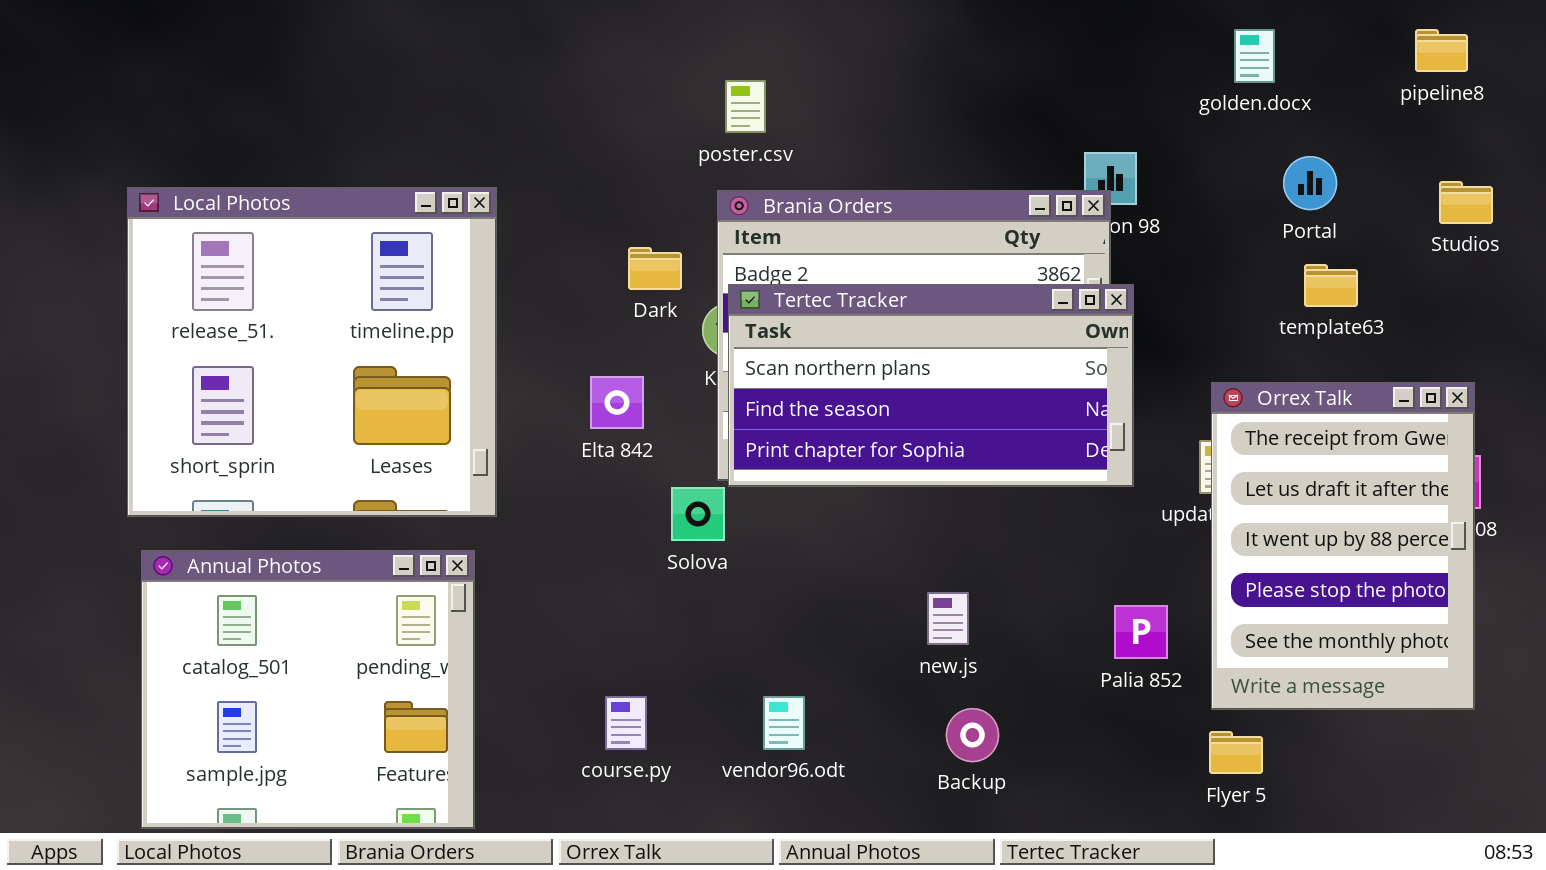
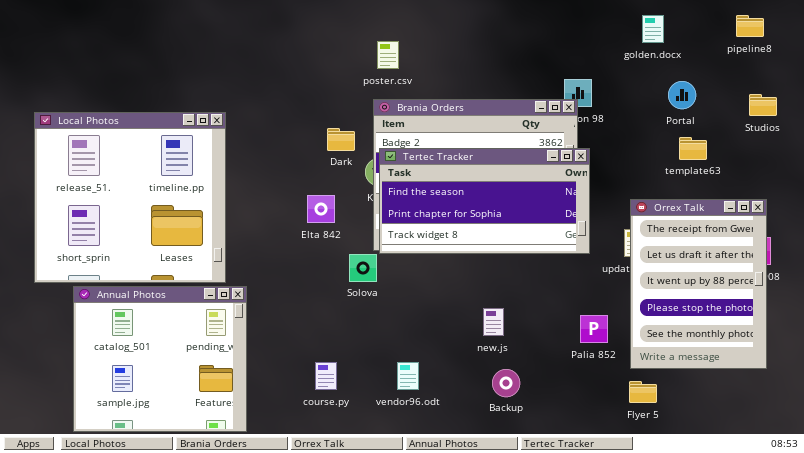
Local Photos: [127,187,497,517] -> [34,112,226,283], moved
Tertec Tracker: [728,284,1134,487] -> [379,148,590,254], scrolled down 1 row

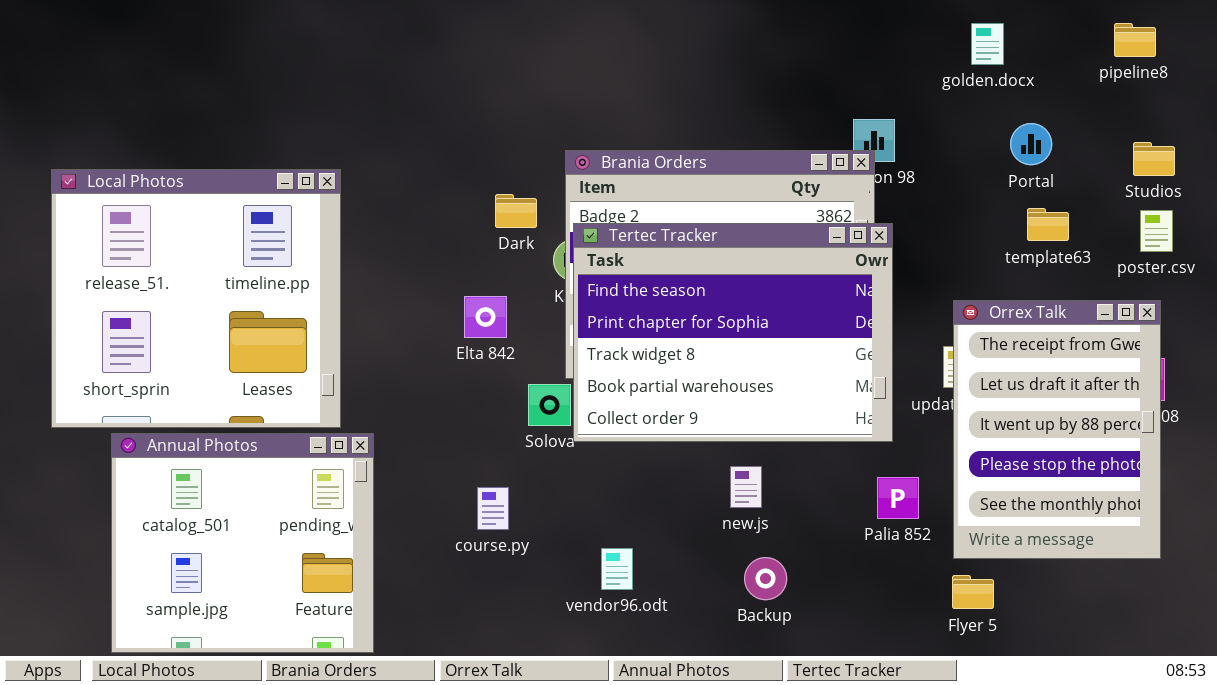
poster.csv: [377,41,399,69] -> [1140,210,1173,252], moved
Tertec Tracker: [379,148,590,254] -> [573,223,893,442], resized
course.py: [315,362,337,390] -> [477,487,509,530], moved

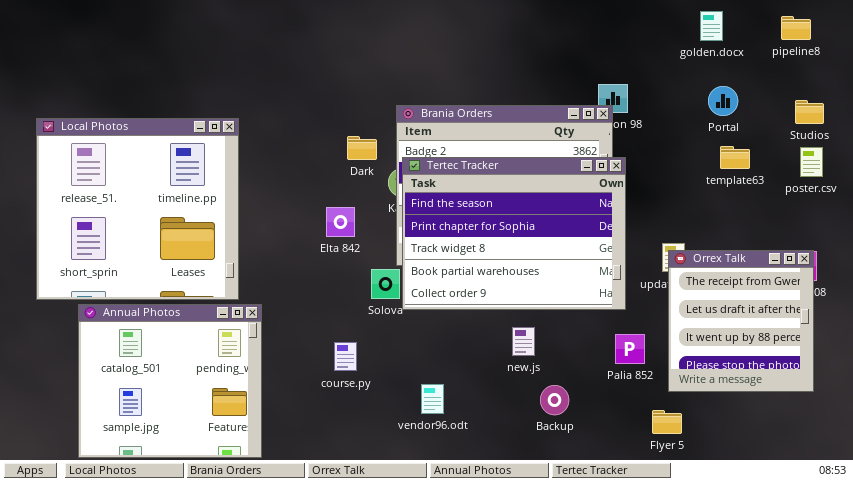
golden.docx: [971,23,1004,65] -> [700,11,723,41], moved
Orrex Talk: [953,300,1161,559] -> [668,250,814,392], resized
Backup: [744,557,787,600] -> [540,385,569,415], moved
Flyer 5: [952,575,994,609] -> [652,410,682,434], moved

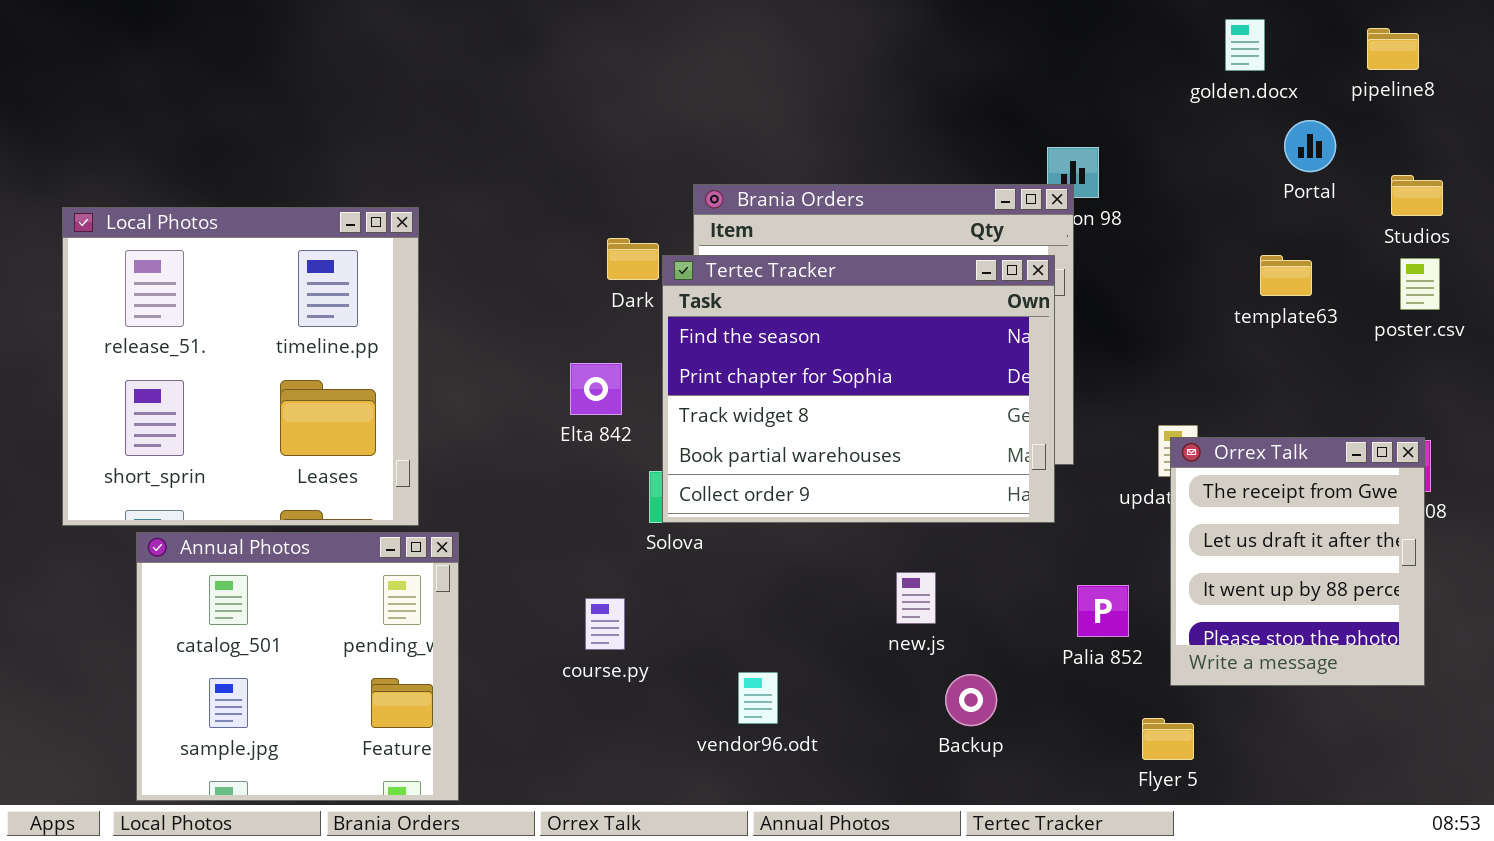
Portal: [708,86,738,116] -> [1284,120,1336,172], moved
Tertec Tracker: [402,157,626,310] -> [662,255,1055,523], moved

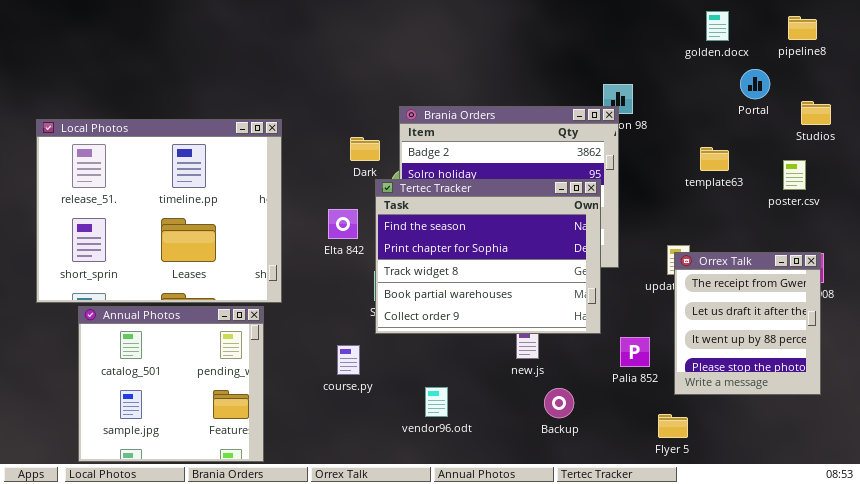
Local Photos: [62,207,419,526] -> [36,119,282,303], resized
Tertec Tracker: [662,255,1055,523] -> [375,179,601,334], moved
template63: [1260,255,1312,296] -> [700,147,729,171], moved
poster.csv: [1400,258,1440,310] -> [783,160,806,190], moved

